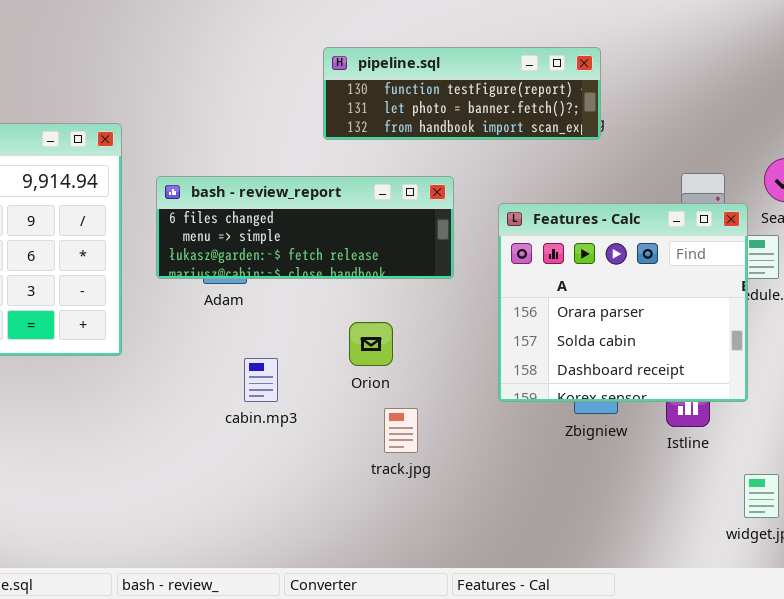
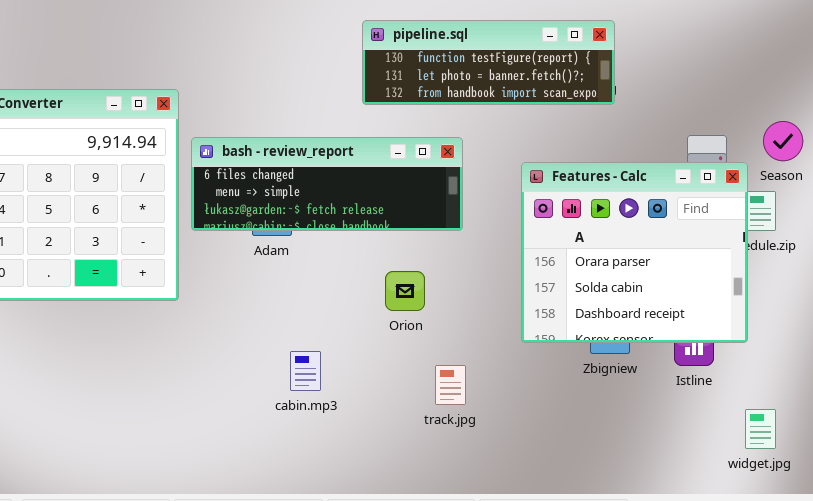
bash - review_report: [156,176,454,279] -> [191,137,463,231], moved
cabin.mp3: [244,358,278,402] -> [290,351,321,391], moved
track.jpg: [384,408,418,453] -> [435,365,466,405], moved

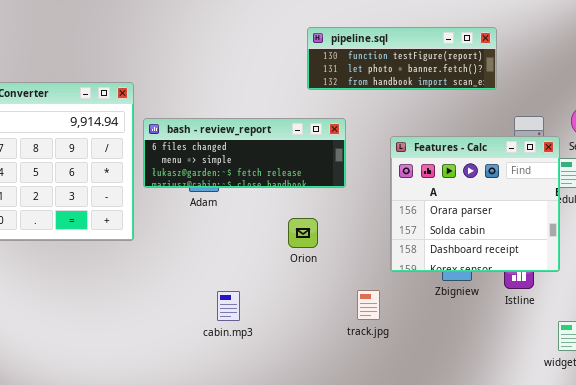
pipeline.sql: [362,20,615,105] -> [307,27,497,90], moved
cabin.mp3: [290,351,321,391] -> [217,291,240,321], moved
track.jpg: [435,365,466,405] -> [357,290,380,320], moved

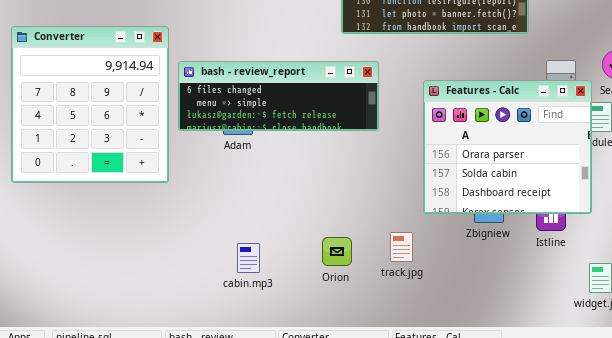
Orion: [288,218,318,248] -> [322,237,352,266], moved
cabin.mp3: [217,291,240,321] -> [237,243,260,273], moved

